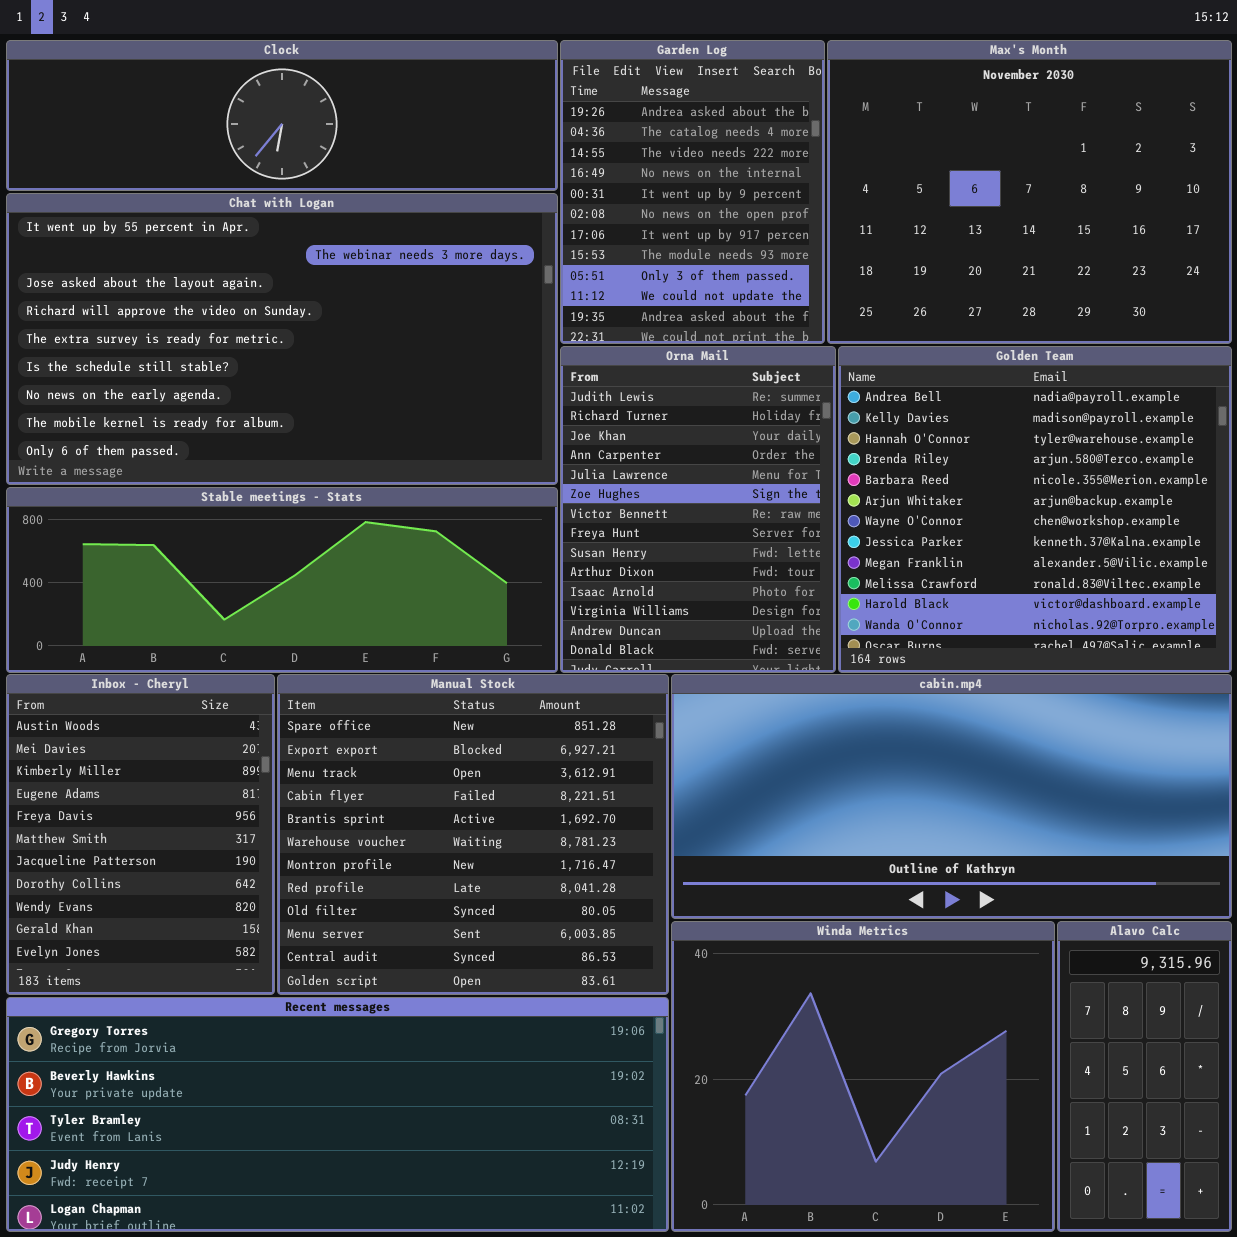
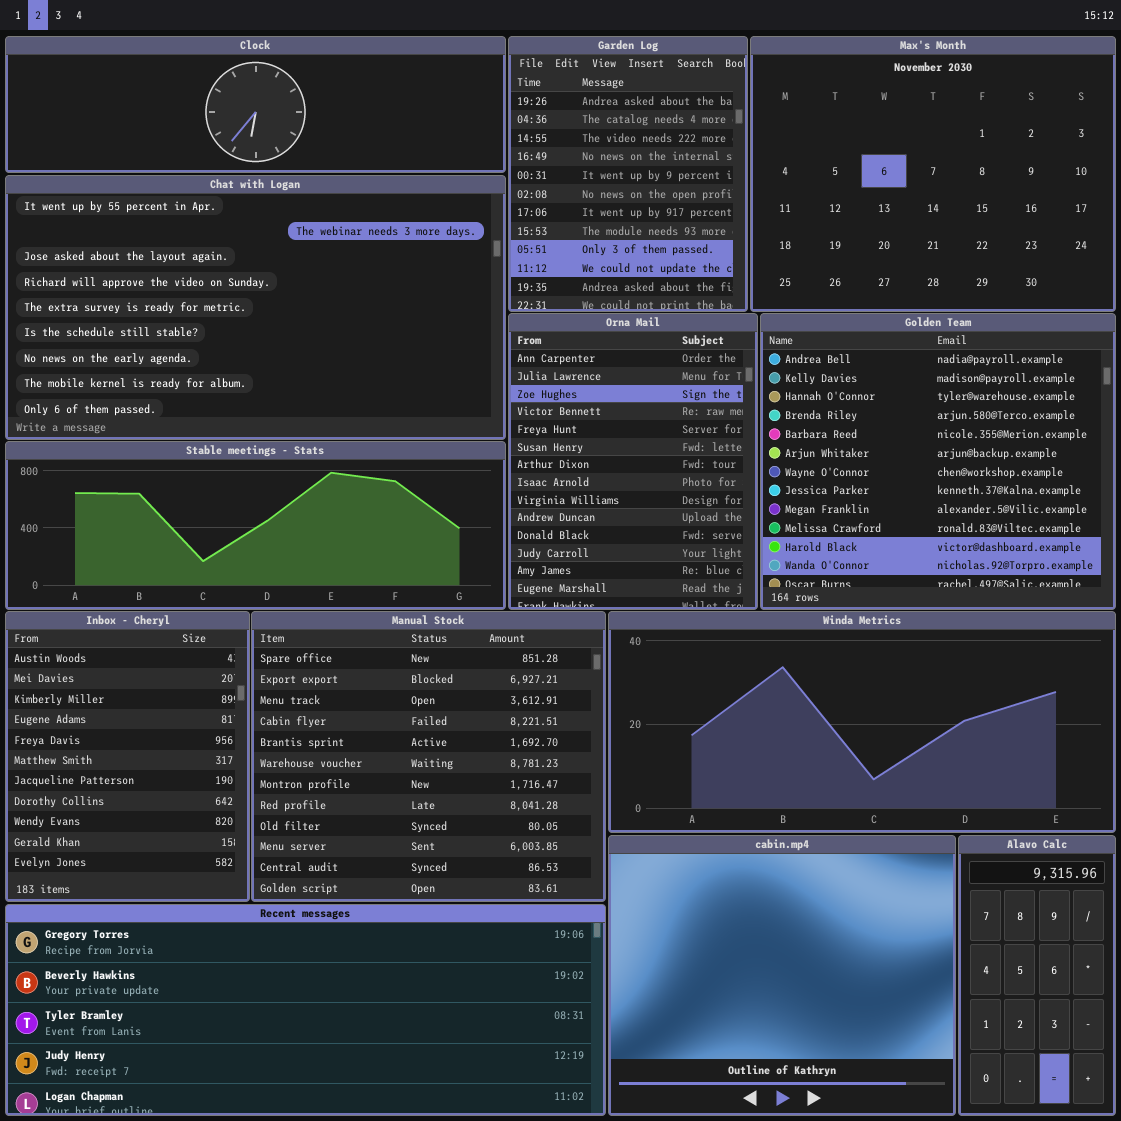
Orna Mail: [560,346,836,673] -> [508,313,758,610], scrolled down 3 rows
cabin.mp4: [671,674,1232,919] -> [608,835,956,1116], moved, resized
Winda Metrics: [671,921,1055,1232] -> [608,611,1116,833], moved, resized

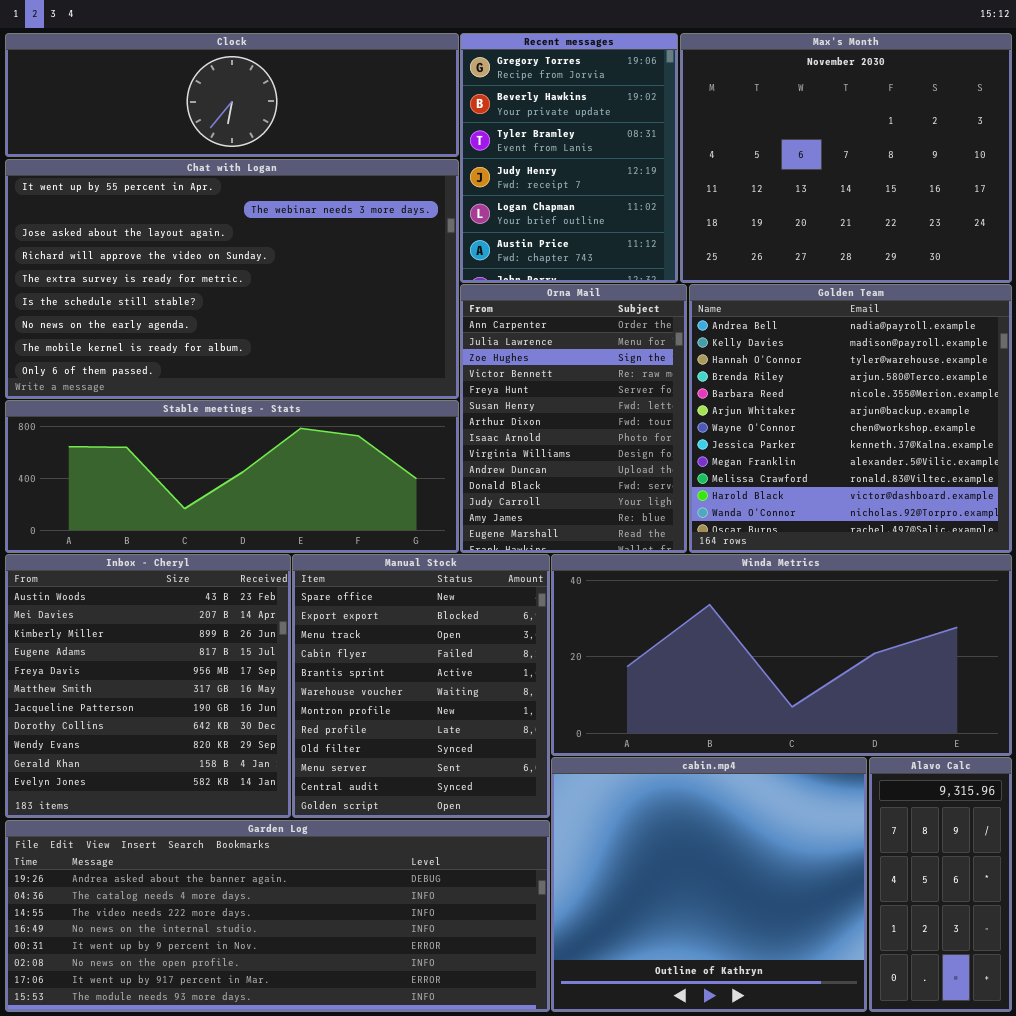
Garden Log: [508,36,748,312] -> [5,820,550,1012], moved, resized
Inbox - Cheryl: [5,611,250,902] -> [5,554,291,818], resized
Manual Stock: [251,611,606,902] -> [292,554,550,818], resized
Recent messages: [5,904,606,1116] -> [460,33,678,283], moved, resized

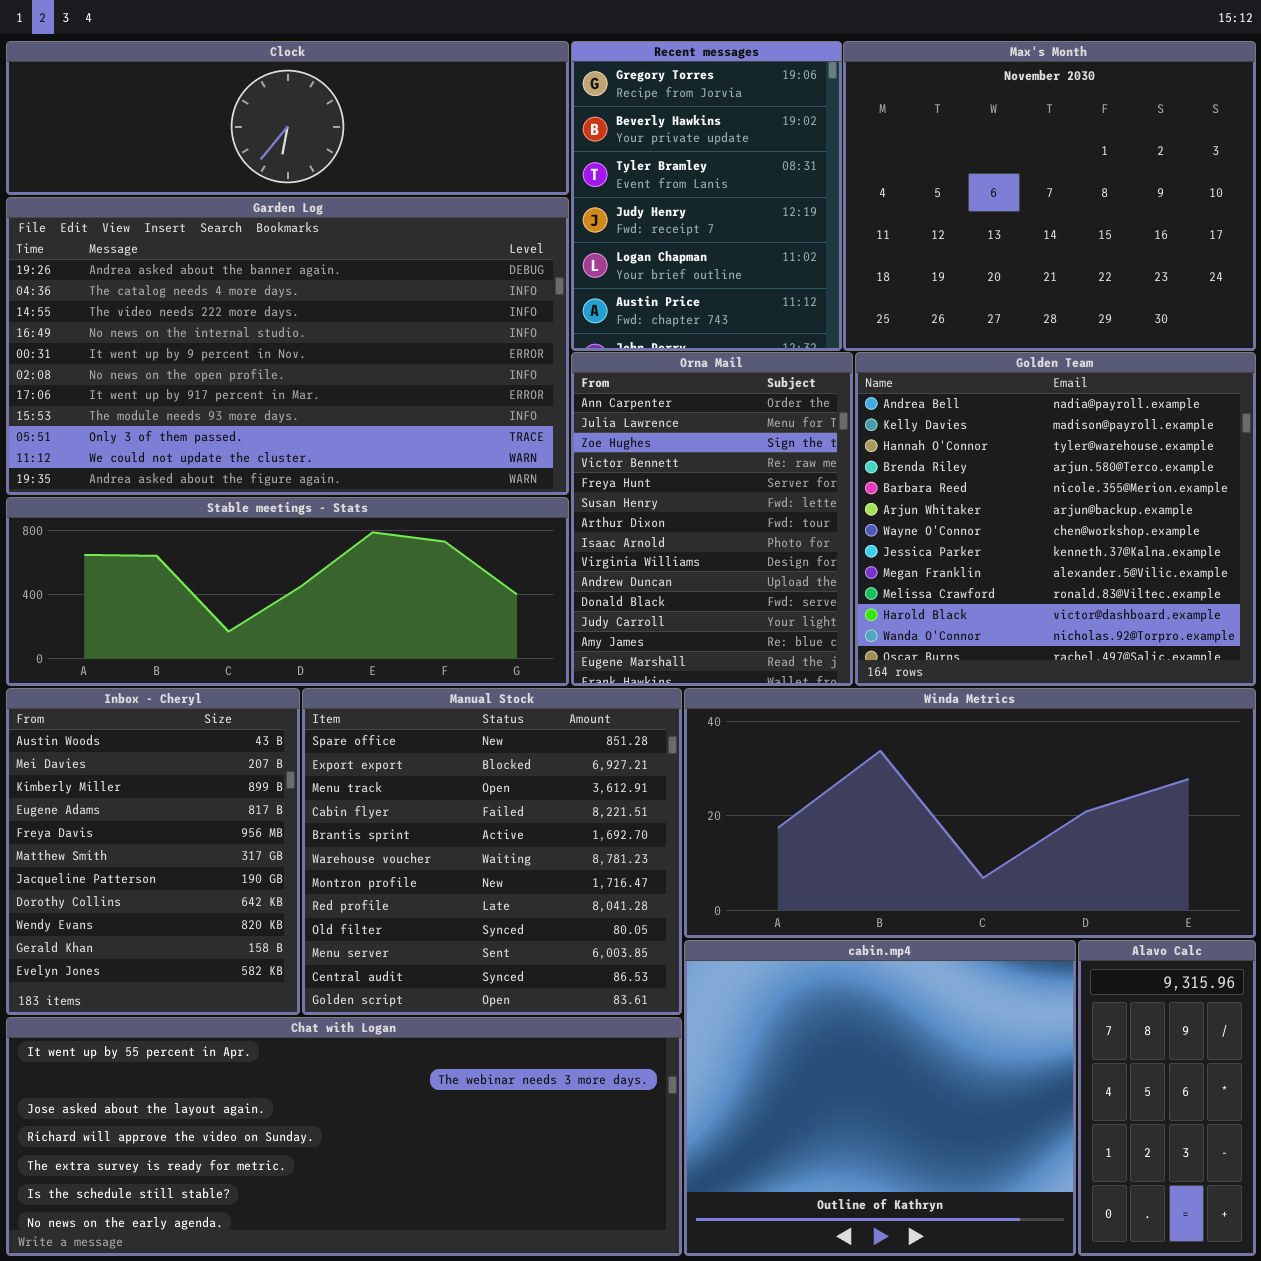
Chat with Logan: [5,159,459,399] -> [6,1017,682,1256], moved, resized
Inbox - Cheryl: [5,554,291,818] -> [6,688,300,1015], resized
Manual Stock: [292,554,550,818] -> [302,688,682,1015], resized
Garden Log: [5,820,550,1012] -> [6,197,569,495], moved, resized

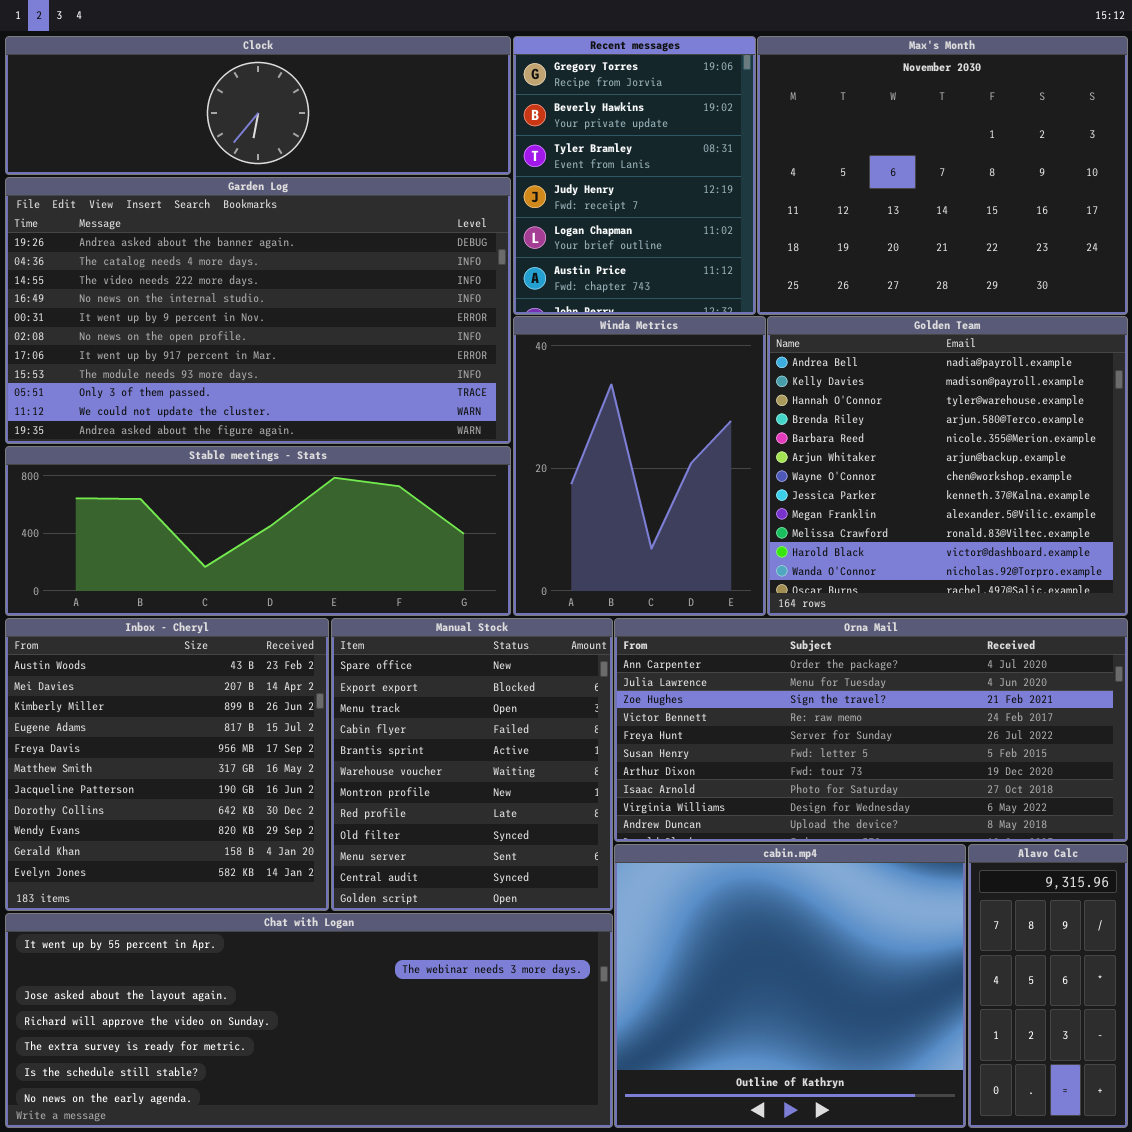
Orna Mail: [571,352,853,686] -> [614,618,1128,842], moved, resized
Inbox - Cheryl: [6,688,300,1015] -> [5,618,329,911], resized
Manual Stock: [302,688,682,1015] -> [331,618,613,911], resized
Winda Metrics: [684,688,1256,938] -> [513,316,766,616], moved, resized

